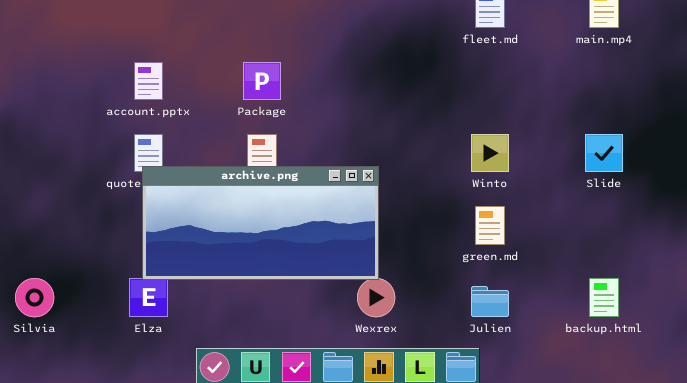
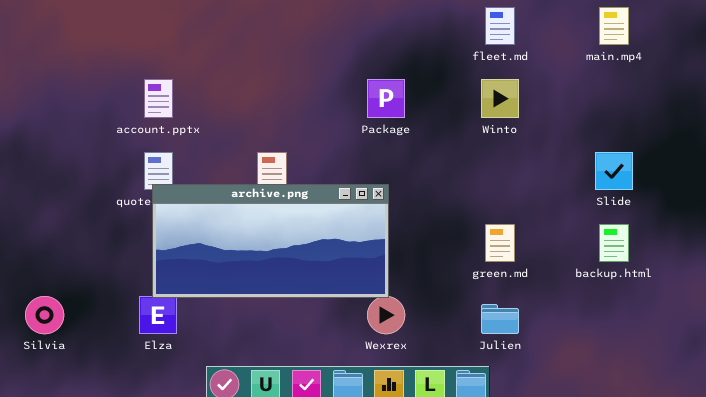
Package: [243,62,281,100] -> [367,79,405,118], moved
Winto: [471,134,509,172] -> [481,79,519,118], moved
backup.html: [589,278,619,317] -> [599,224,629,262], moved

